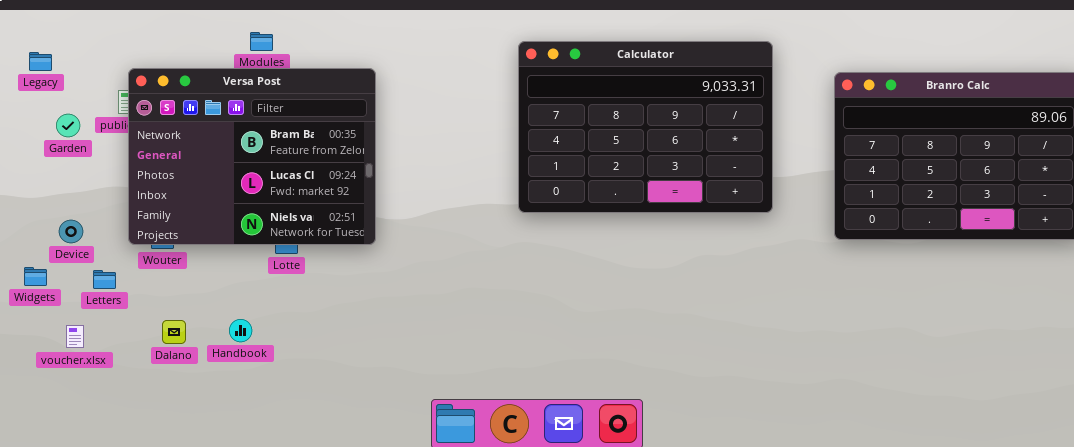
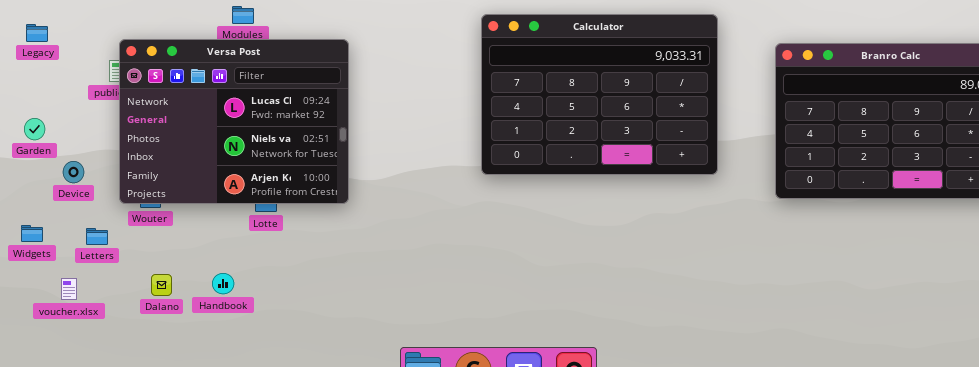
Versa Post: [128,68,376,245] -> [119,39,349,204], scrolled down 1 row
Garden: [56,114,80,137] -> [24,118,45,140], moved
Device: [59,220,83,243] -> [63,161,84,183], moved

